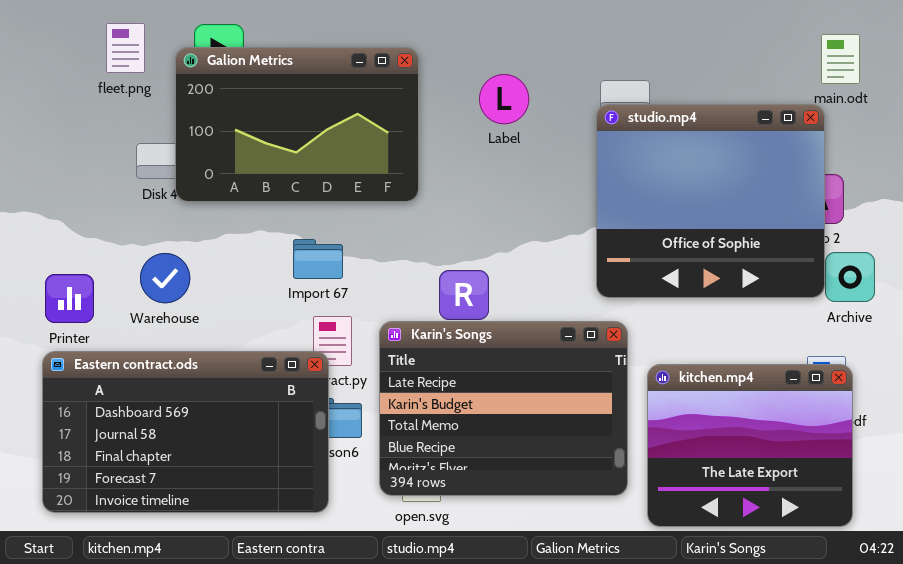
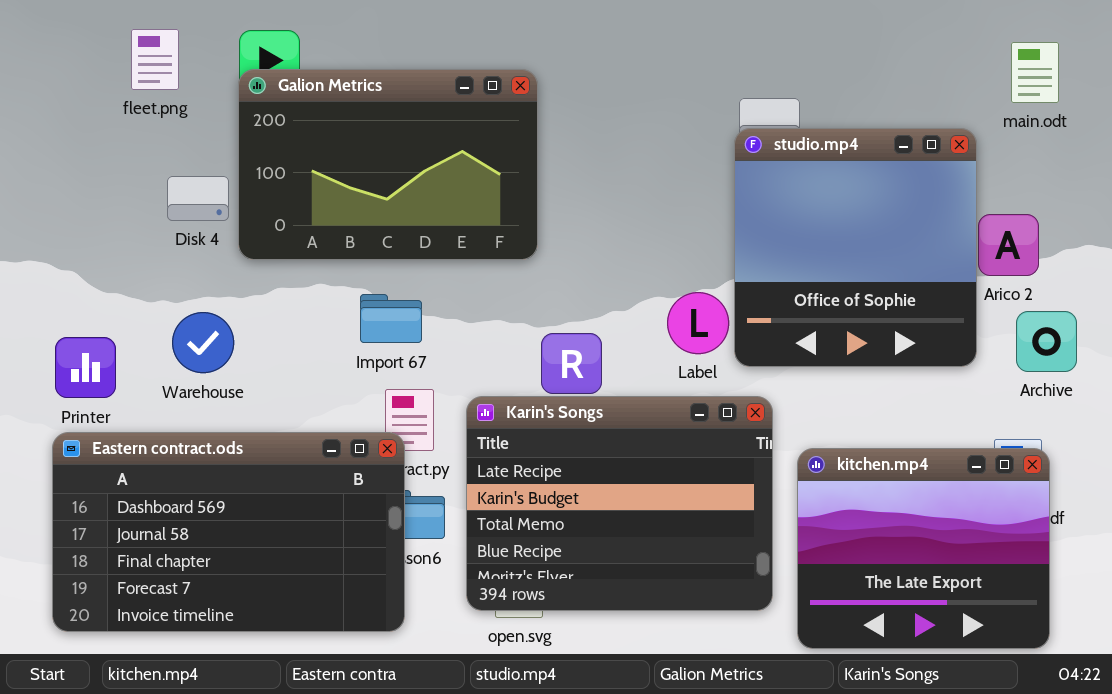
Galion Metrics: [175,47,419,202] -> [238,69,538,260], moved
Label: [479,74,529,124] -> [667,292,729,354], moved
studio.mp4: [596,104,825,298] -> [734,128,977,367], resized

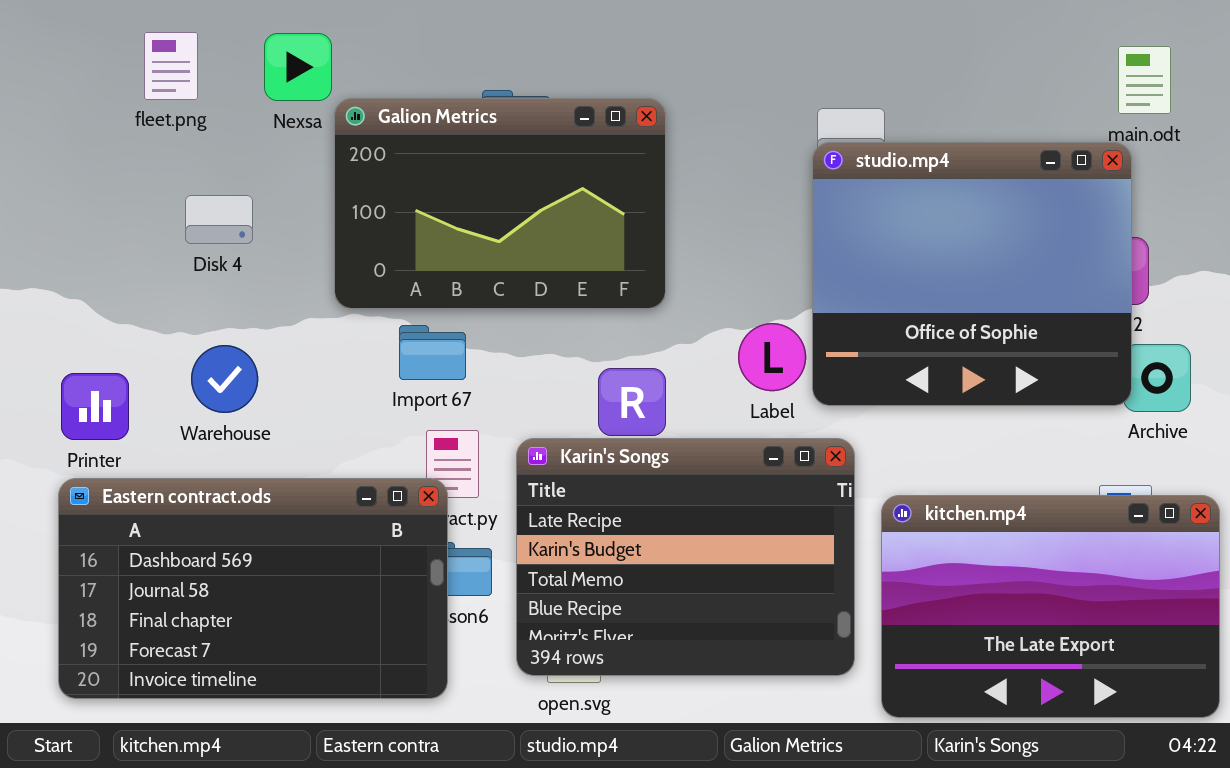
Galion Metrics: [238,69,538,260] -> [334,98,666,309], moved
studio.mp4: [734,128,977,367] -> [812,142,1132,406], resized
kitchen.mp4: [797,448,1050,649] -> [881,495,1220,718], resized

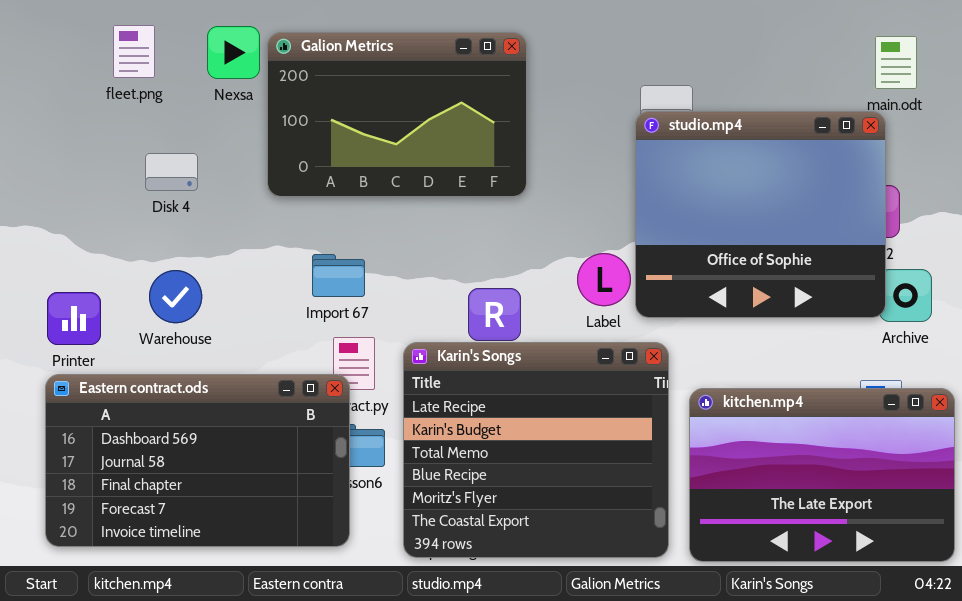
Galion Metrics: [334,98,666,309] -> [267,32,527,197], moved
Karin's Songs: [516,438,855,676] -> [403,342,669,558], resized

